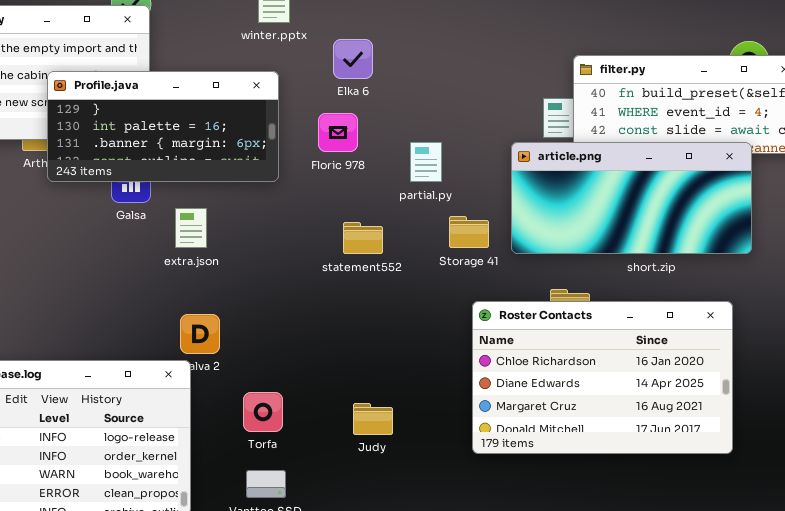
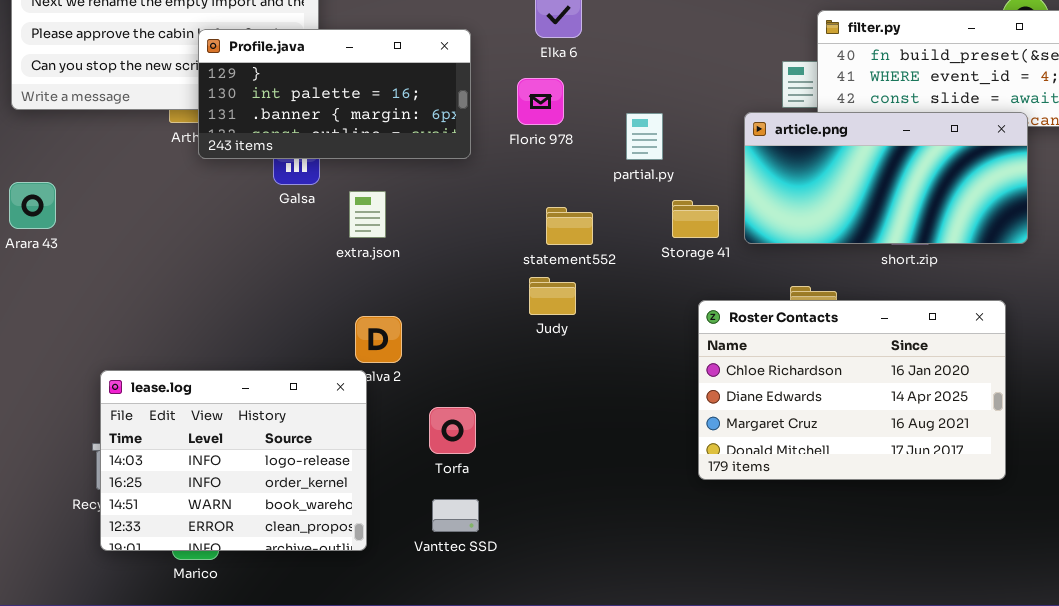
Judy: [353,403,393,435] -> [529,277,576,315], moved

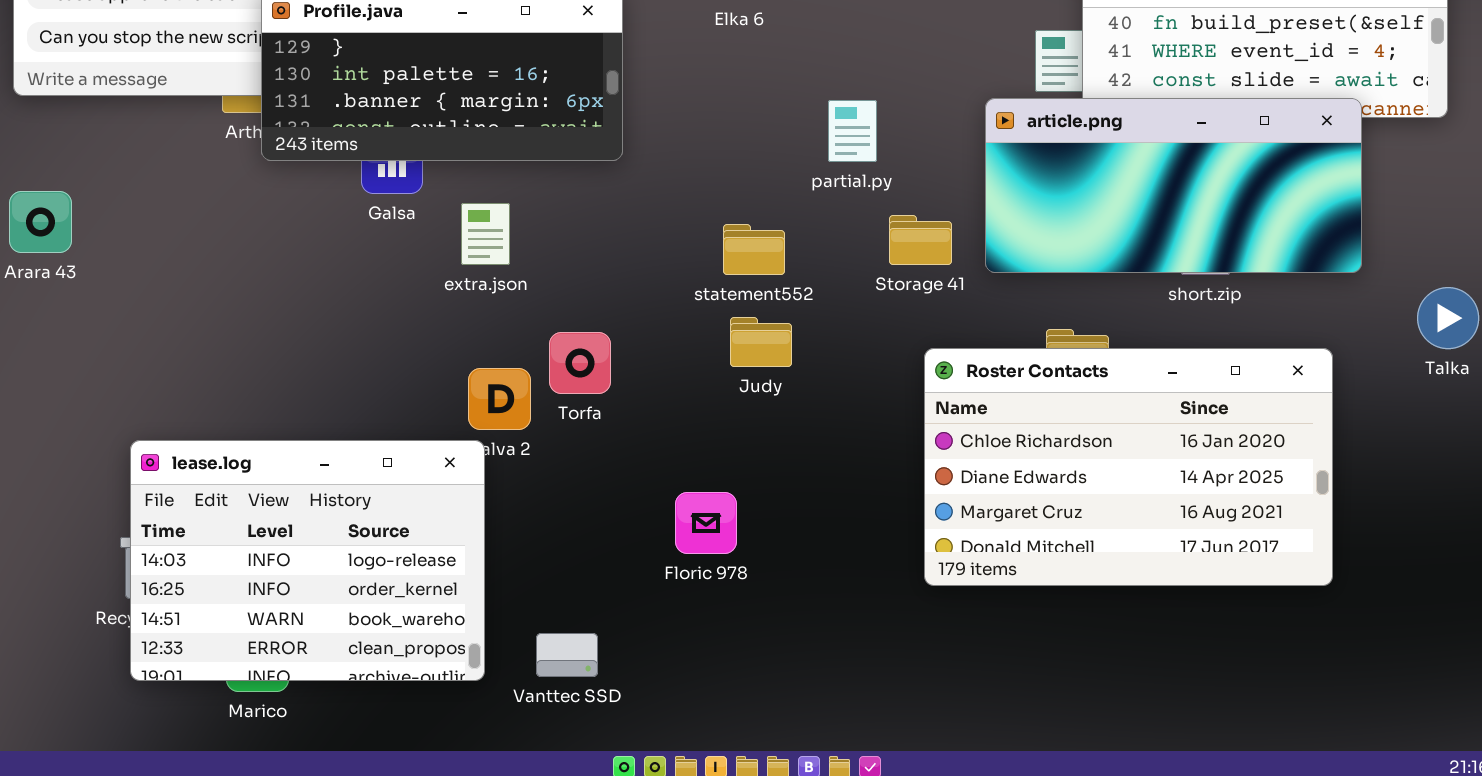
Floric 978: [517,78,564,125] -> [675,492,737,554], moved
Judy: [529,277,576,315] -> [730,317,792,367], moved
Torfa: [429,407,476,454] -> [549,332,611,394], moved
Vanttec SSD: [432,499,479,532] -> [536,633,598,677], moved

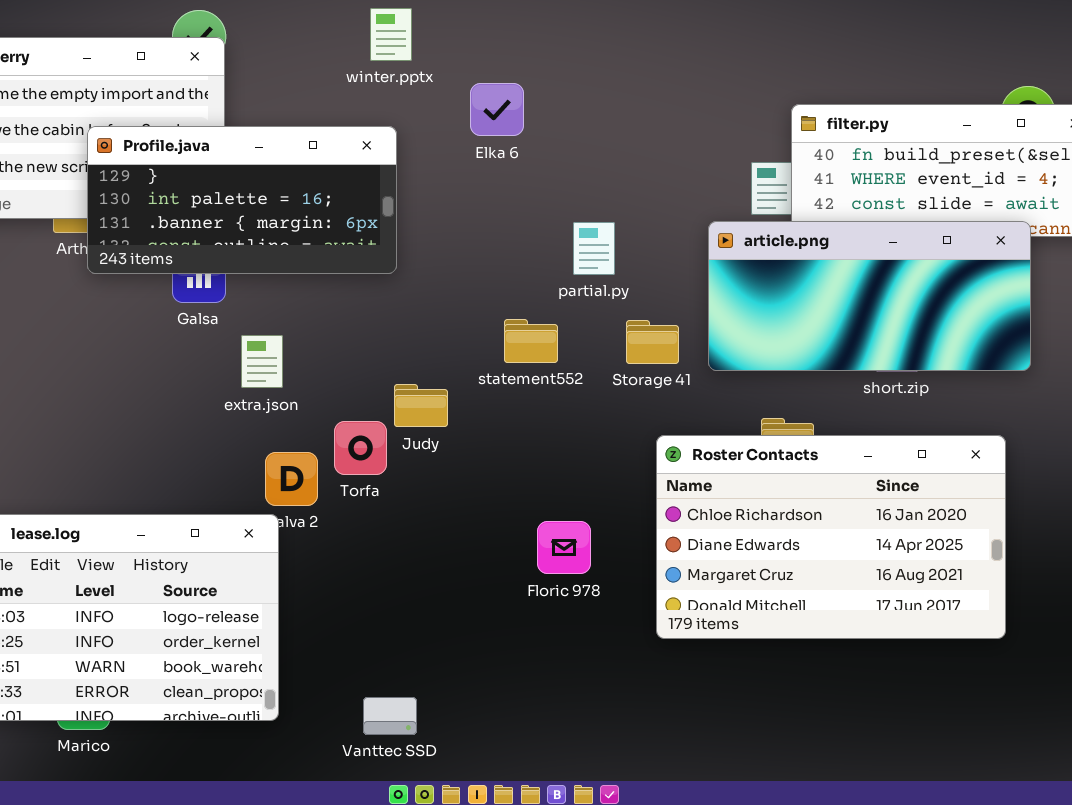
extra.json: [461,203,510,265] -> [241,335,283,388], moved
statement552: [723,224,785,275] -> [504,319,558,363], moved
Judy: [730,317,792,367] -> [394,384,448,427], moved
Floric 978: [675,492,737,554] -> [537,521,591,574], moved
Vanttec SSD: [536,633,598,677] -> [363,697,417,735], moved

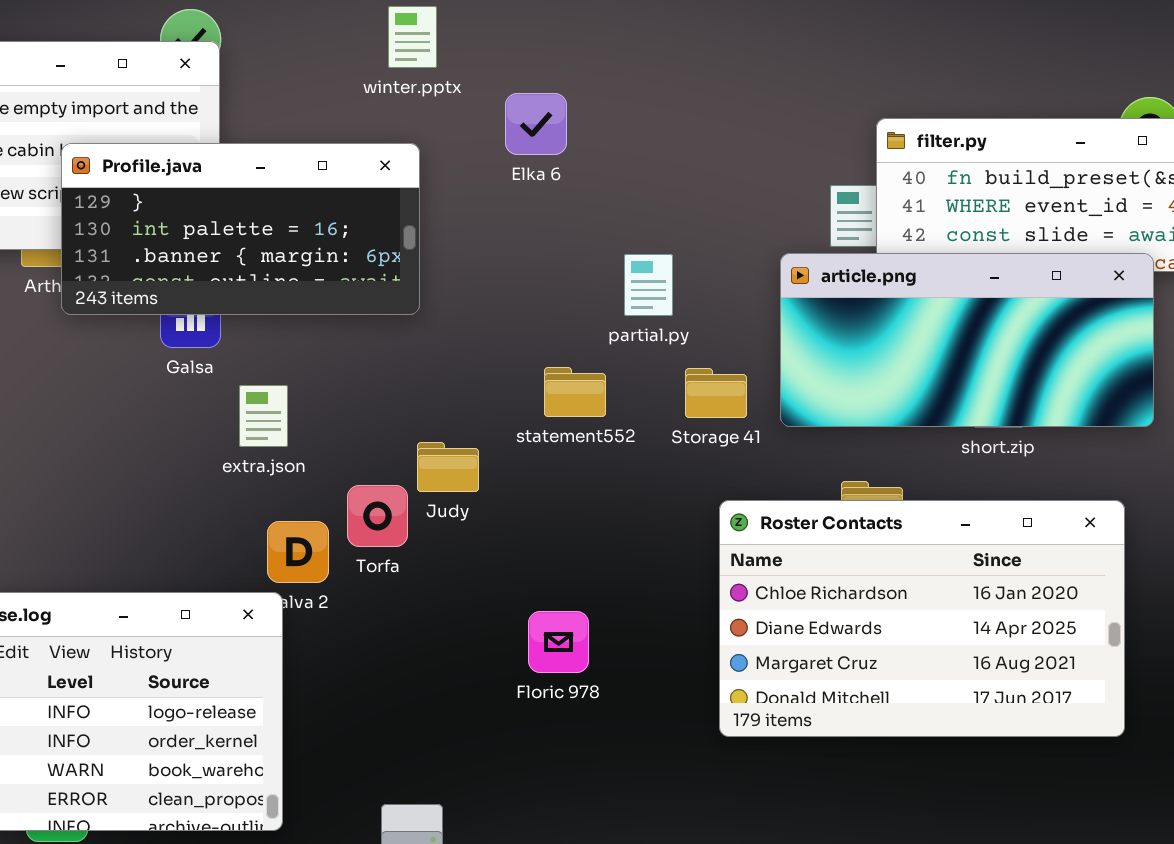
Floric 978: [537,521,591,574] -> [528,611,589,673], moved

